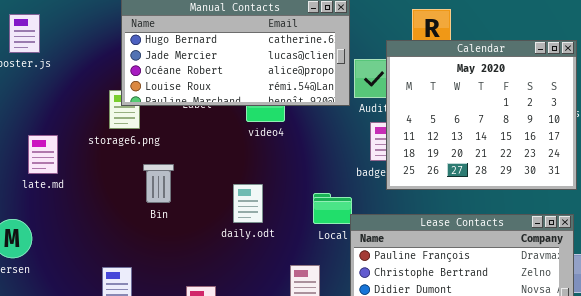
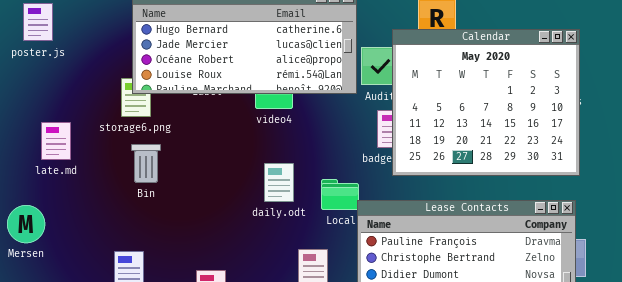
Bin: [143,164,174,203] -> [131,144,161,183], moved
daily.odt: [233,184,263,223] -> [264,163,294,202], moved

